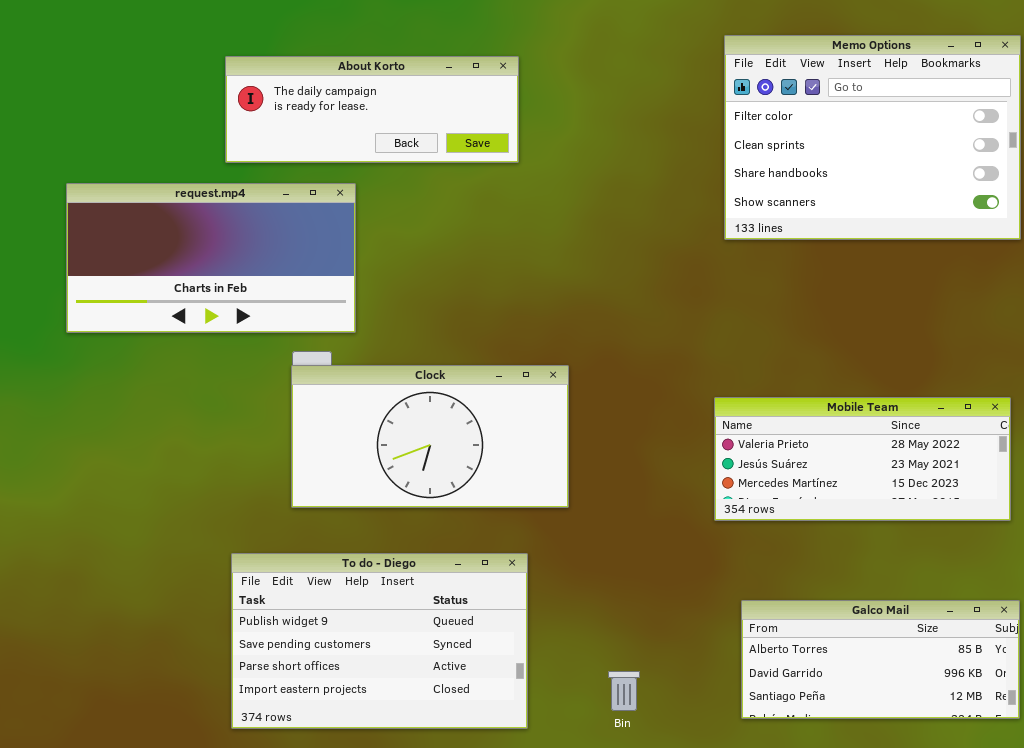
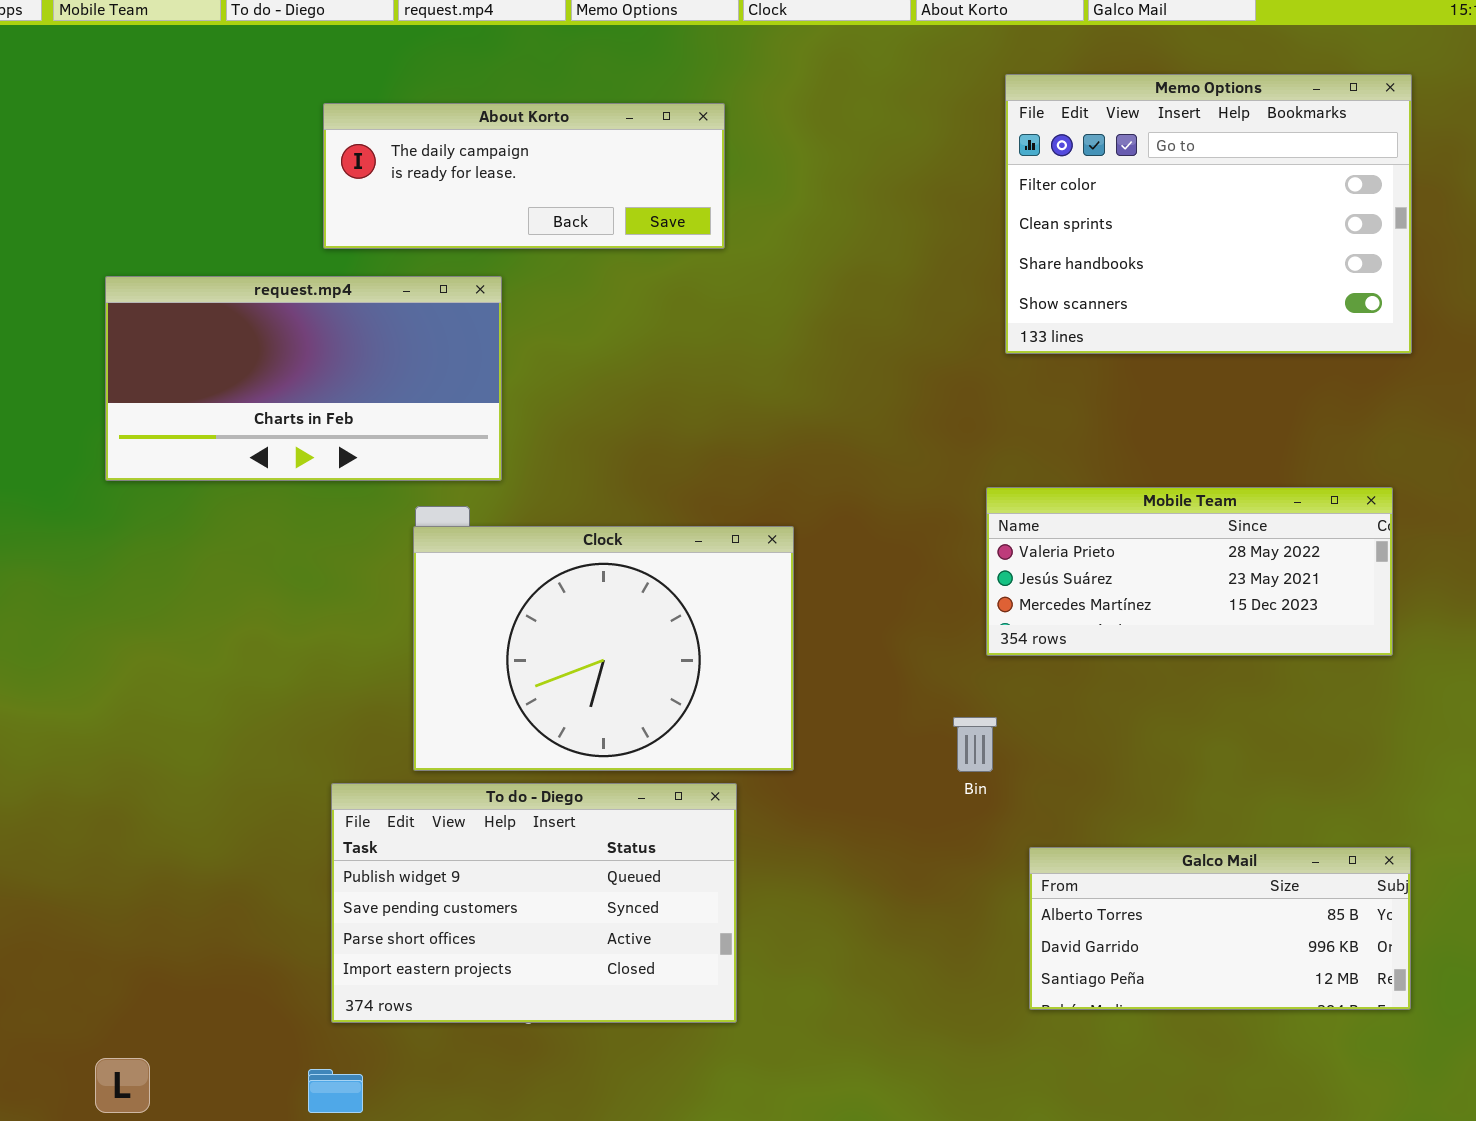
Clock: [291,365,569,508] -> [413,526,794,771], resized
Mobile Team: [714,397,1011,521] -> [986,487,1393,656], moved
Bin: [608,671,640,711] -> [953,717,997,772], moved

